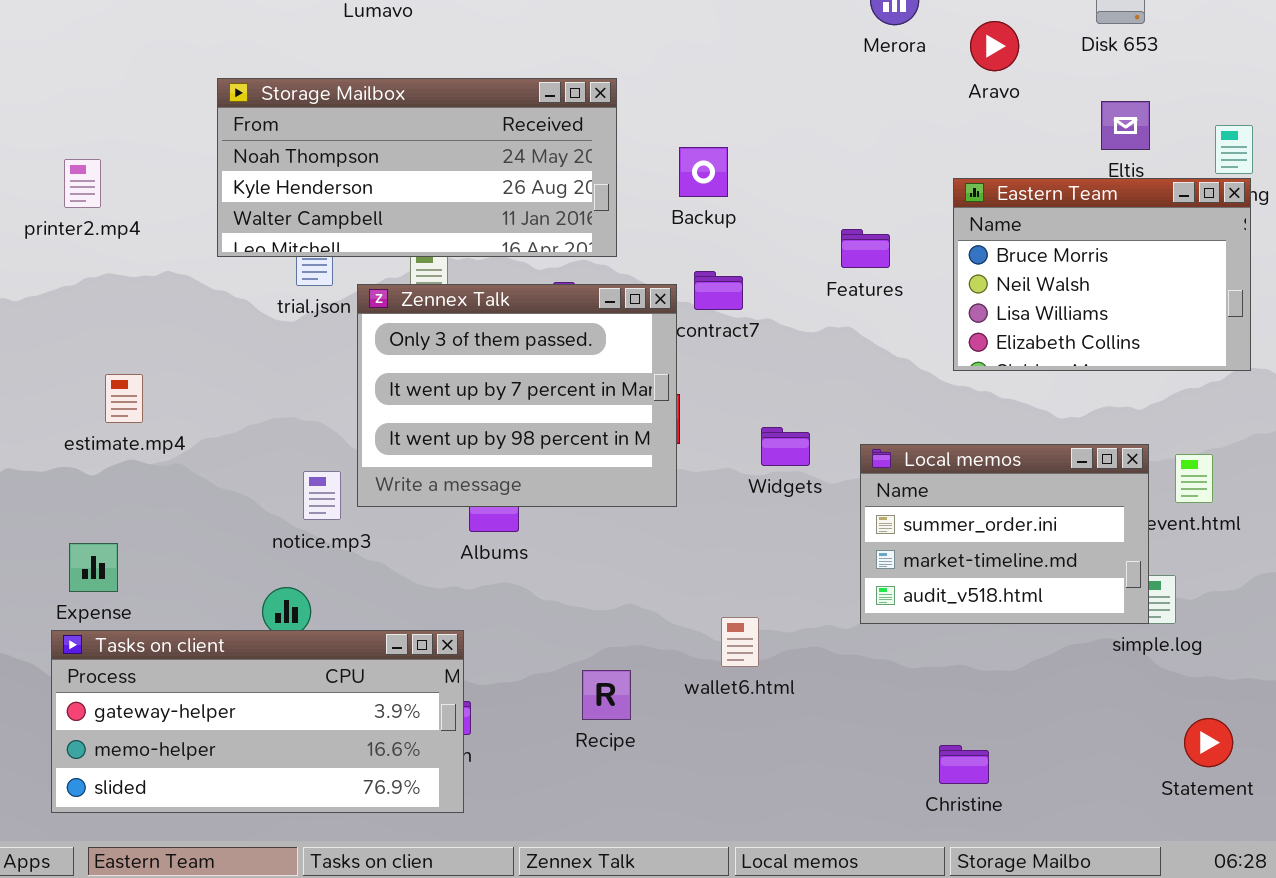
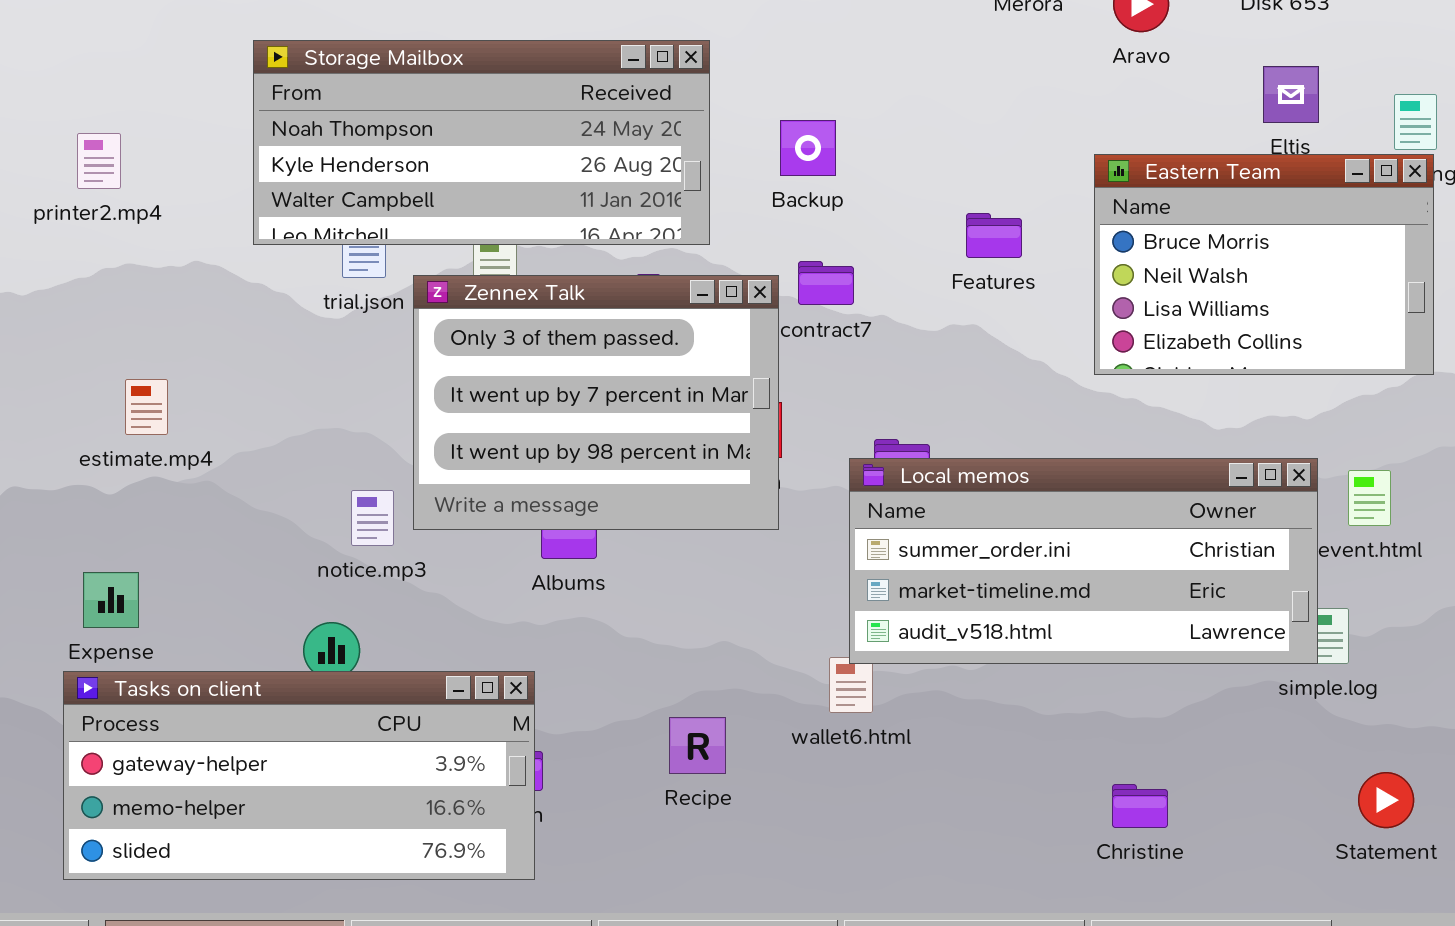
Local memos: [860,444,1149,624] -> [849,458,1318,664], resized
Christine: [939,745,989,784] -> [1112,784,1168,828], moved

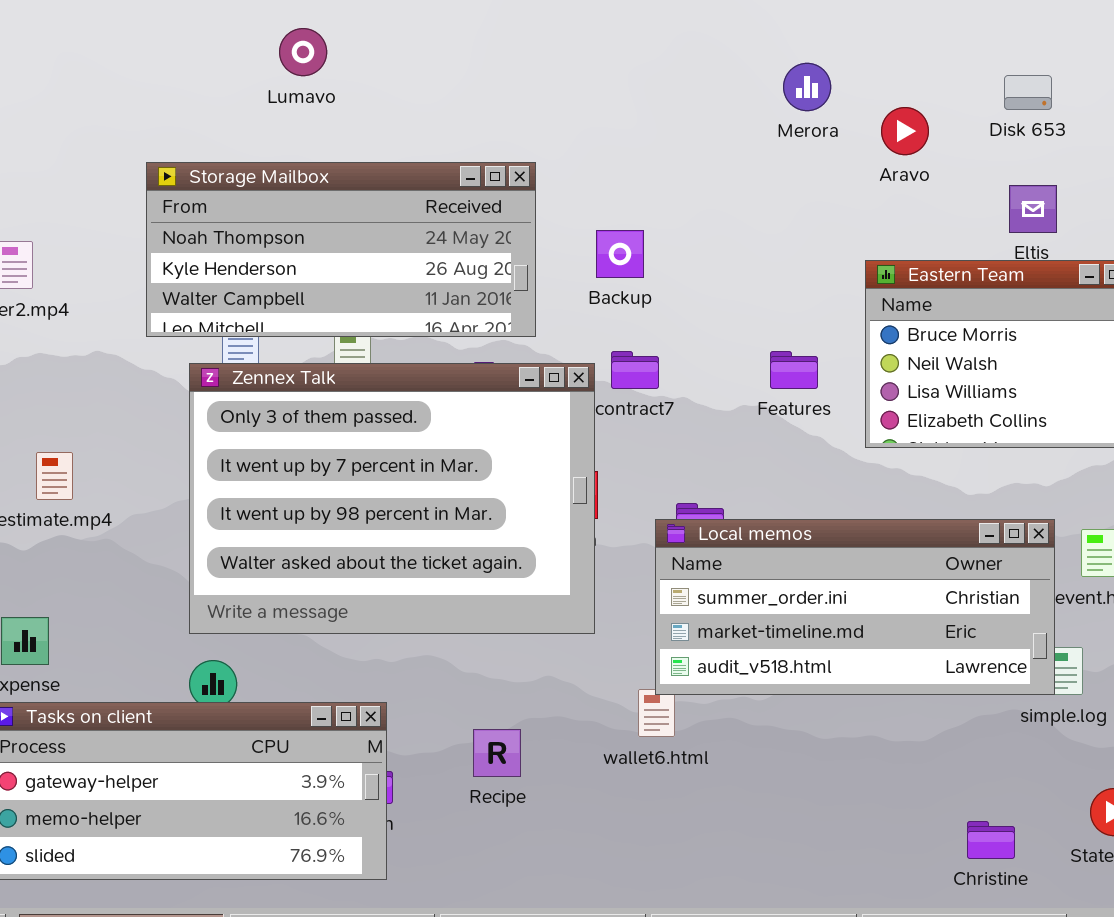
Features: [966,213,1022,258] -> [770,351,818,389], moved
Zennex Talk: [413,275,779,530] -> [189,363,595,634], resized
Recipe: [669,717,726,774] -> [473,729,521,777], moved
Christine: [1112,784,1168,828] -> [967,821,1015,859], moved

